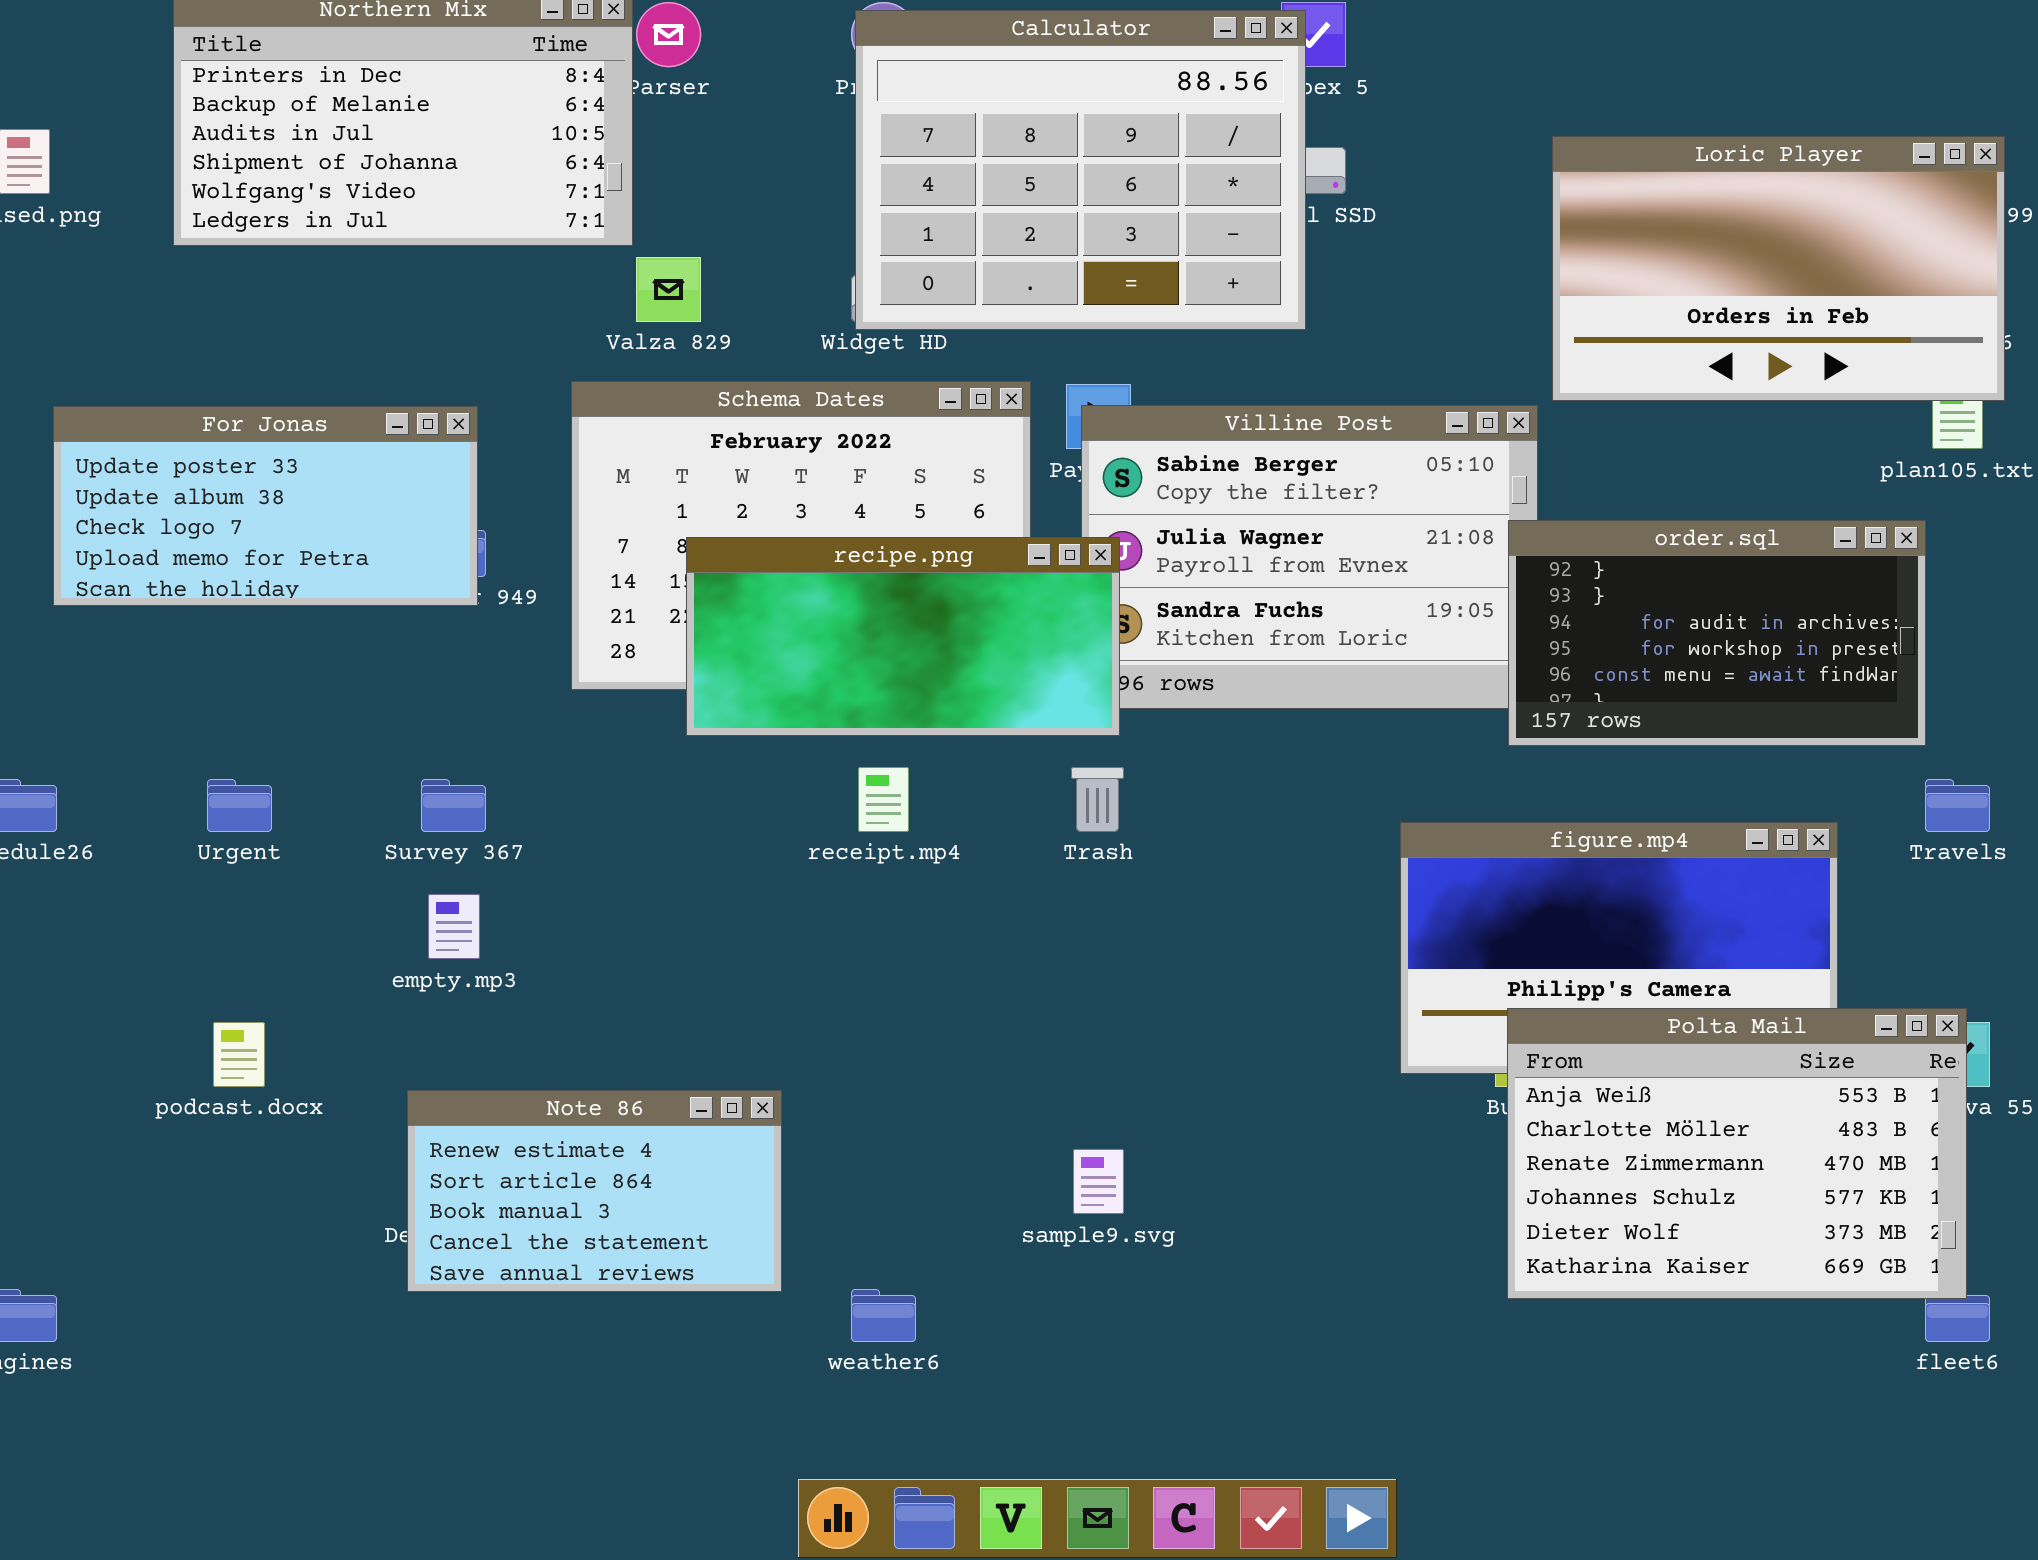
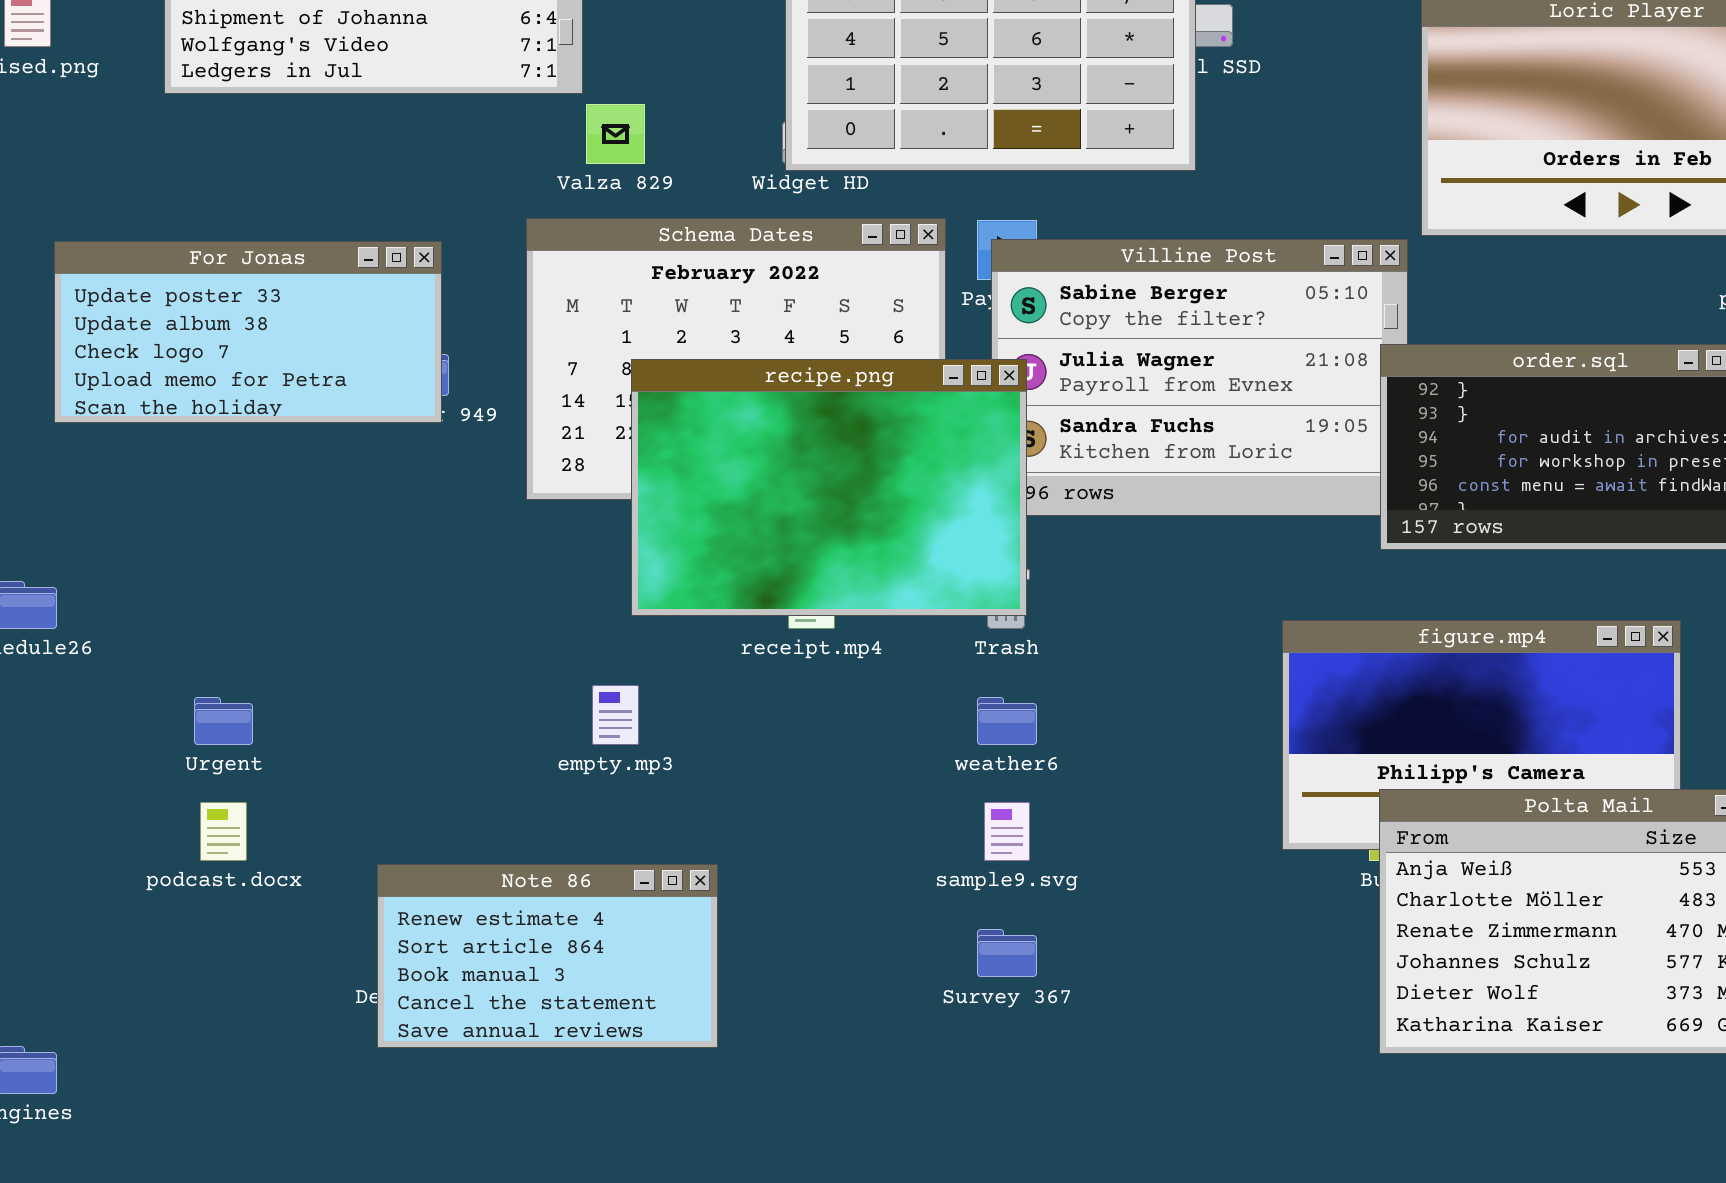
recipe.png: [686,537,1120,736] -> [631,359,1027,616], resized
Urgent: [207,779,272,832] -> [194,697,253,745], moved
Survey 367: [421,779,486,832] -> [977,929,1037,977], moved
empty.mp3: [428,894,480,959] -> [592,685,639,745], moved
sample9.svg: [1073,1149,1124,1214] -> [984,802,1030,861], moved
weather6: [851,1289,916,1342] -> [977,697,1037,745], moved

